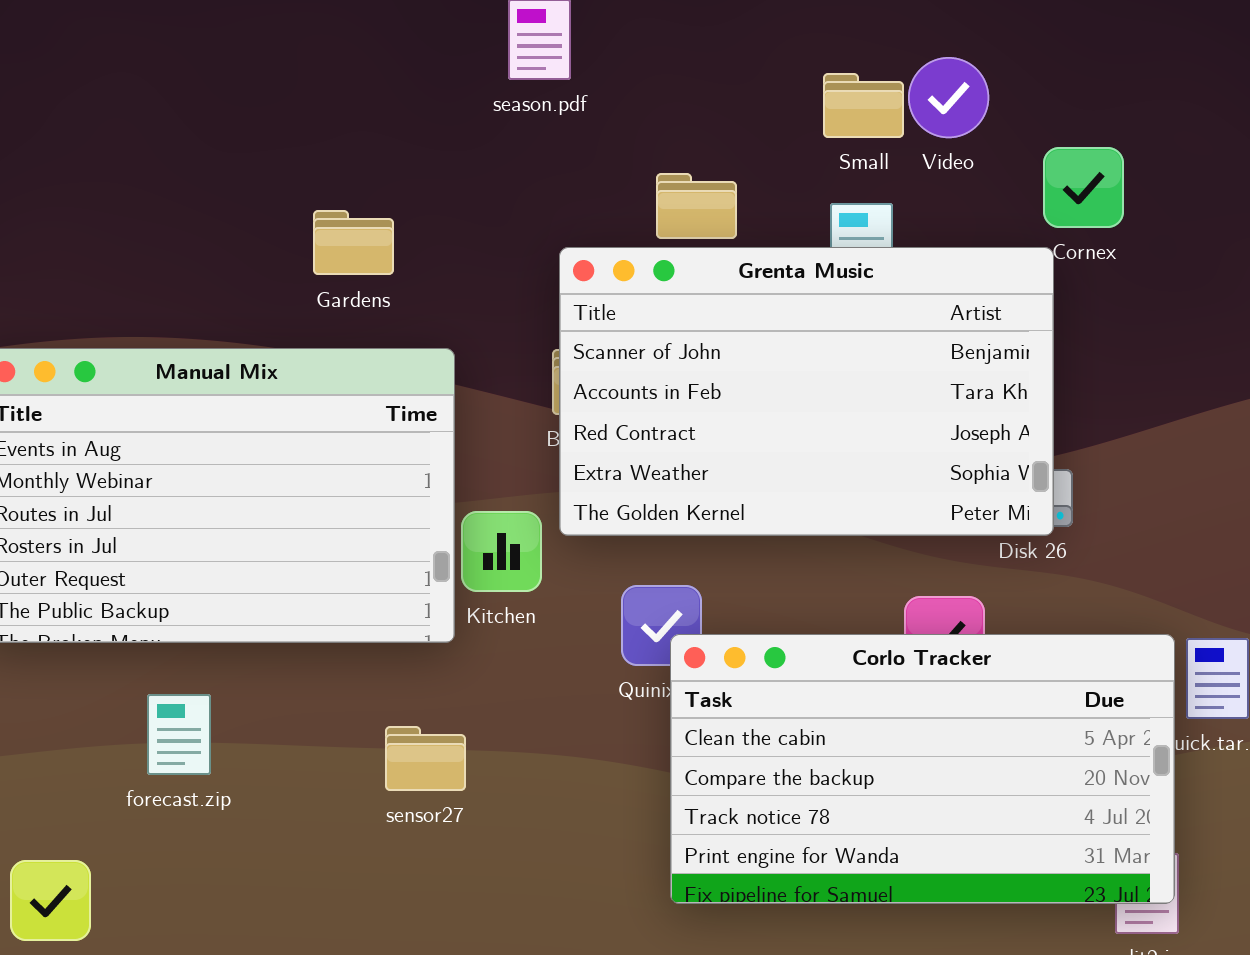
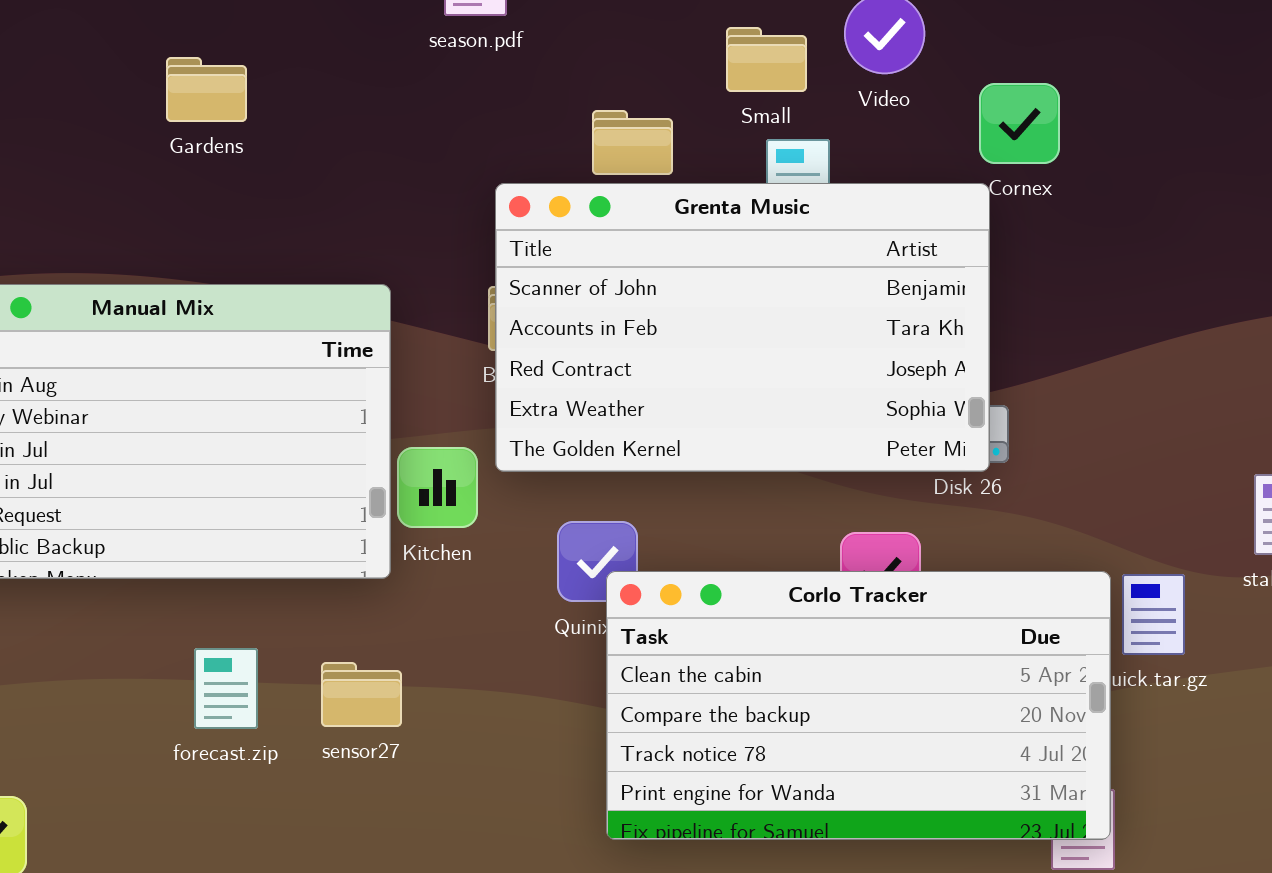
Small: [823,73,904,138] -> [726,27,807,92], moved
Gardens: [313,210,394,275] -> [166,57,247,122], moved
forecast.zip: [147,694,211,775] -> [194,648,258,729], moved

